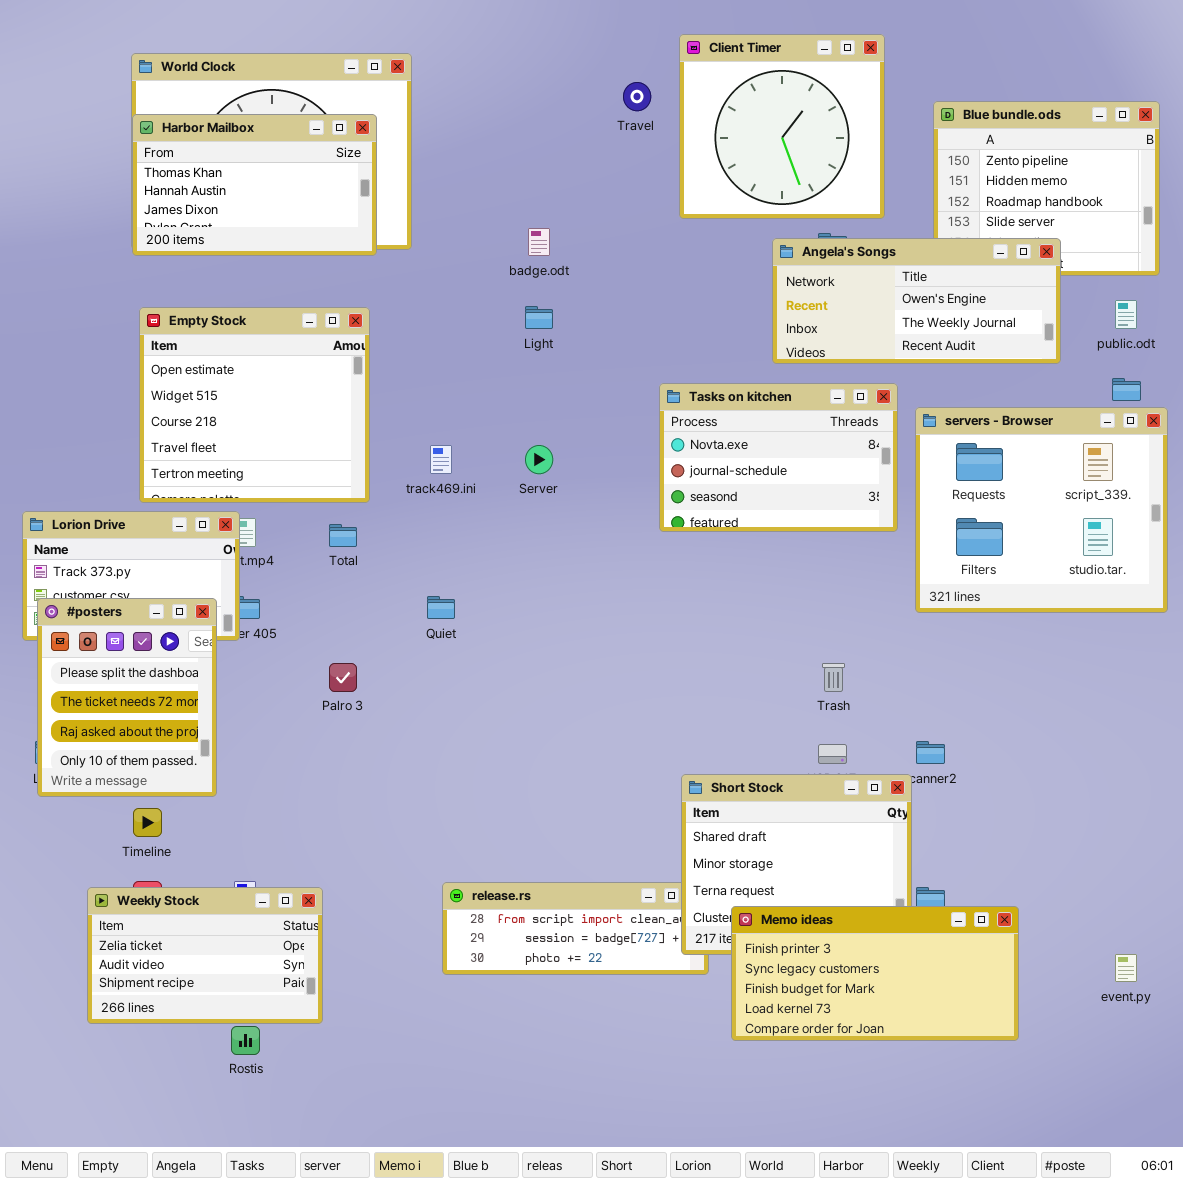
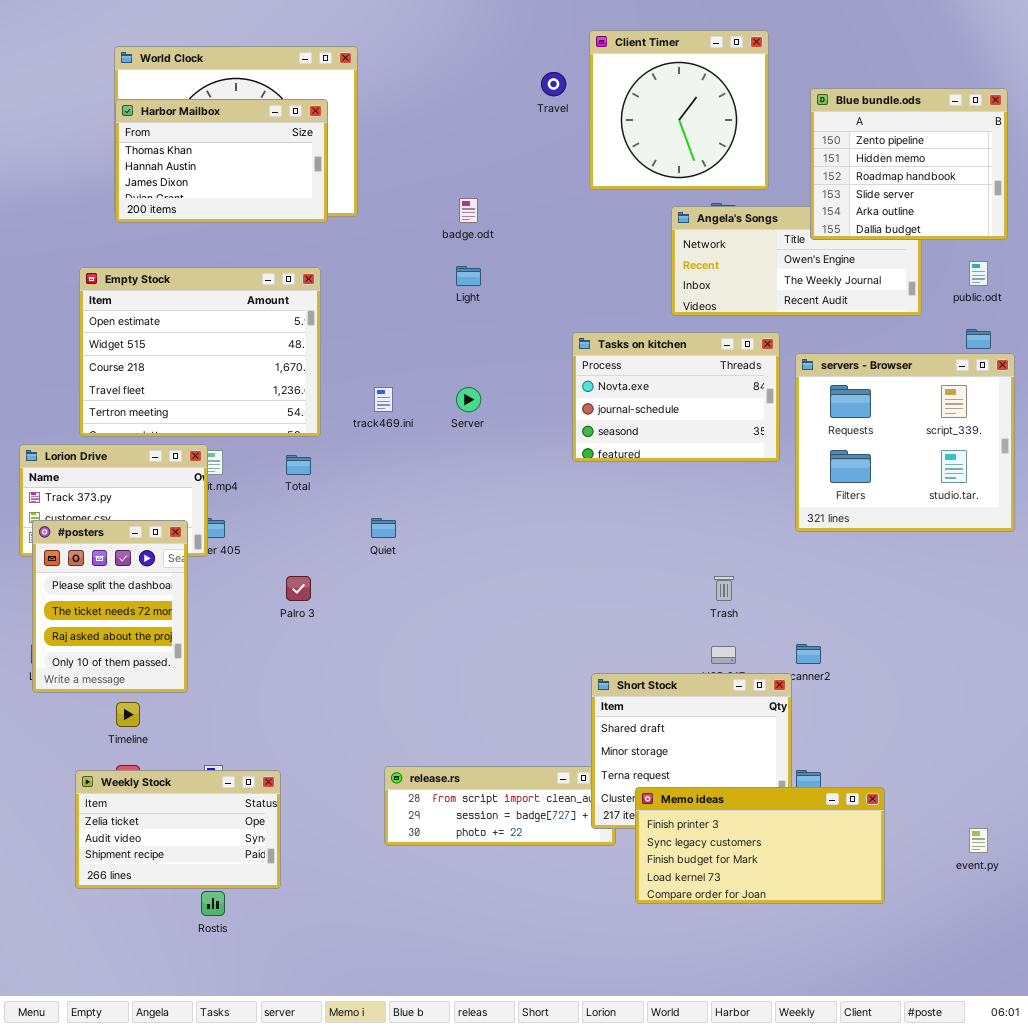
Blue bundle.ods: [933,101,1160,276] -> [810,88,1008,240], raised
Empty Stock: [139,307,370,503] -> [79,267,321,437], resized

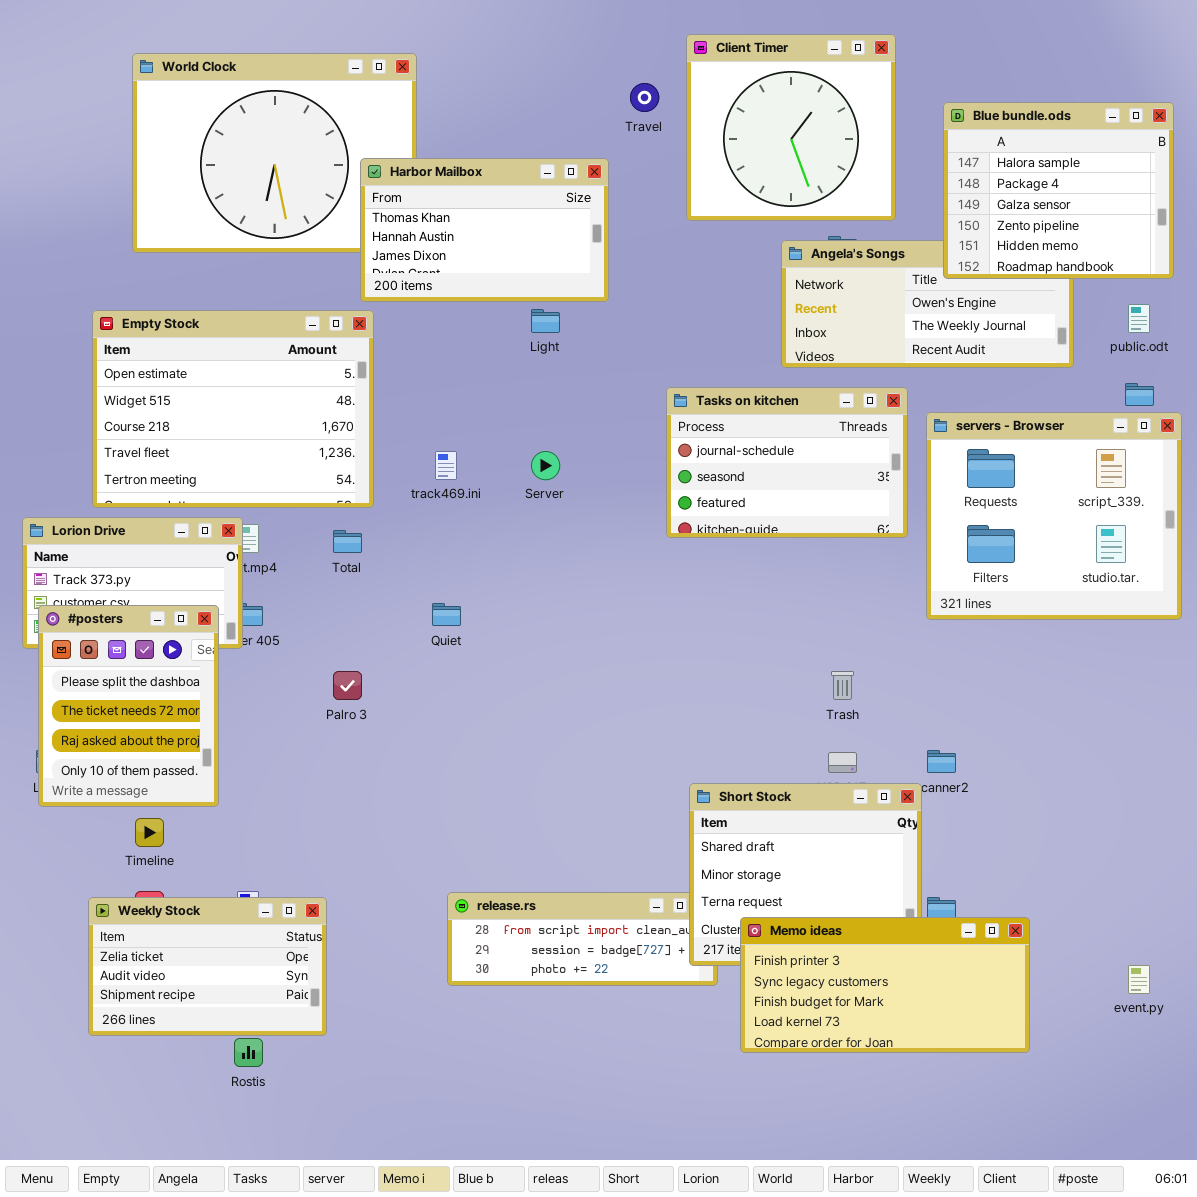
Blue bundle.ods: [810,88,1008,240] -> [943,102,1174,279], scrolled up 3 rows
Harbor Mailbox: [115,99,328,223] -> [360,158,609,302], moved
Tasks on kitchen: [572,332,780,462] -> [666,387,908,538], scrolled down 1 row

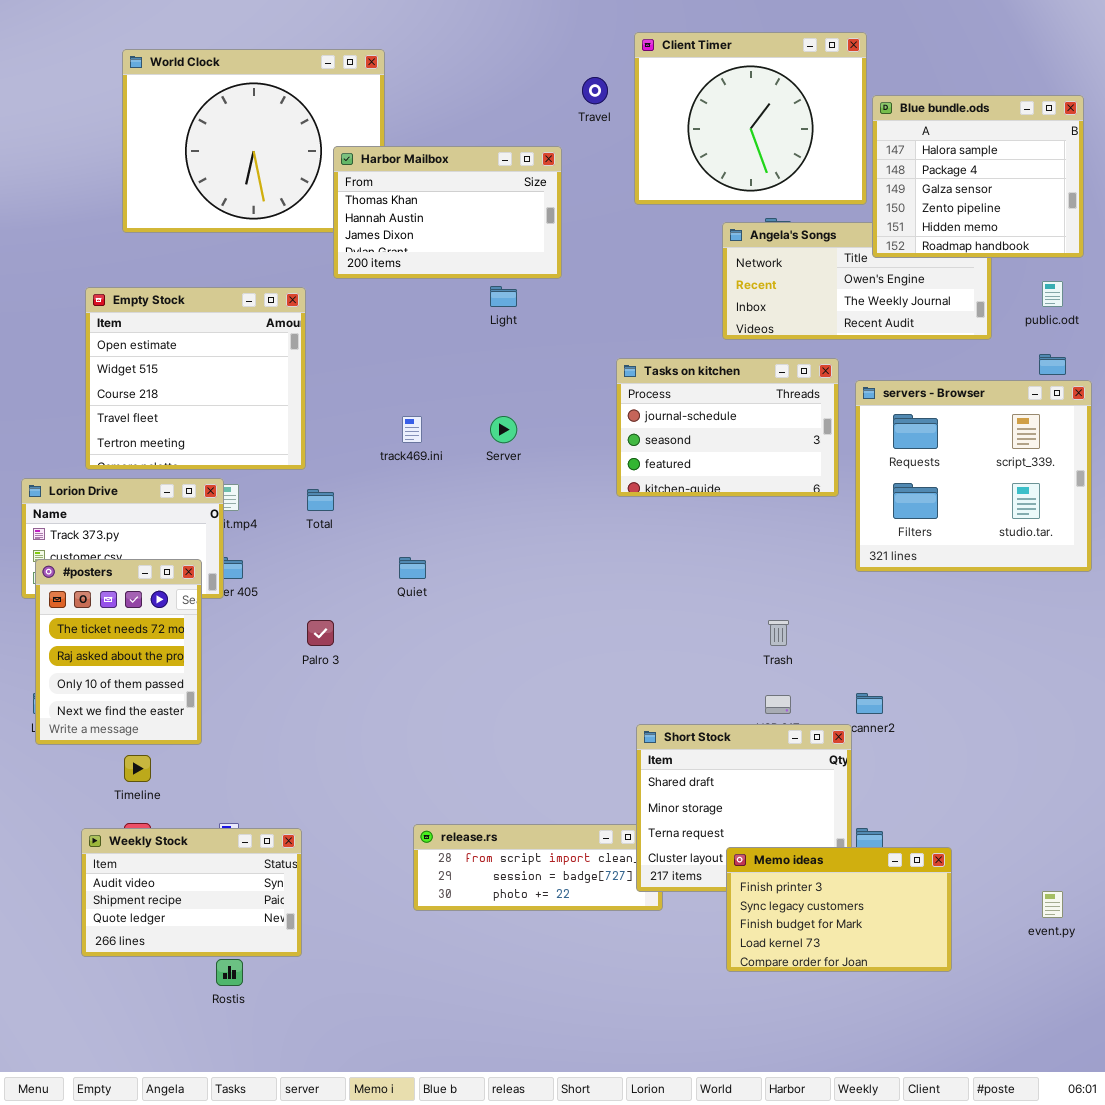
Client Timer: [686,34,896,221] -> [634,32,867,205], resized
Empty Stock: [92,310,374,508] -> [85,287,306,470], resized
#posters: [38,605,219,807] -> [35,559,202,745], scrolled down 1 row
Weekly Stock: [88,897,327,1036] -> [81,828,302,957], scrolled down 1 row
Memo ideas: [740,917,1030,1053] -> [726,847,952,972], resized

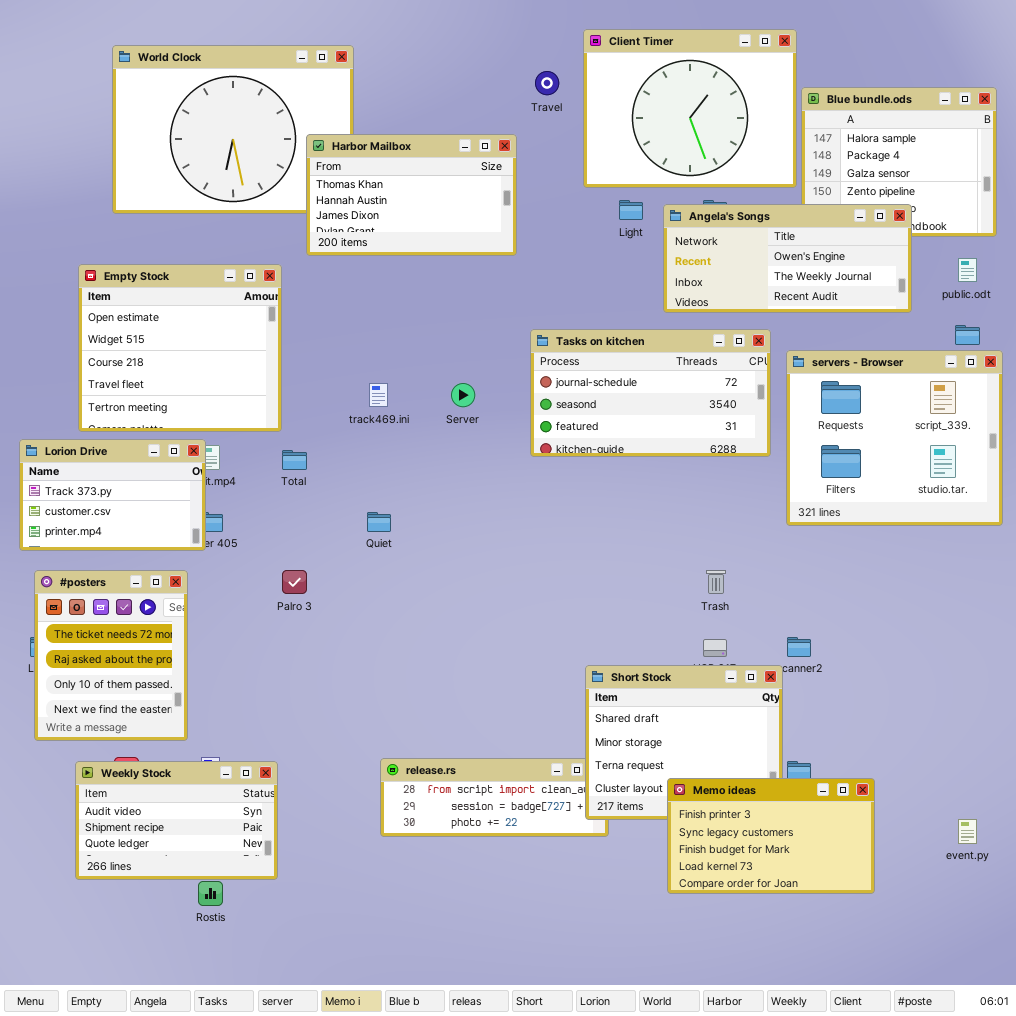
Angela's Songs: [722,222,992,340] -> [663,204,912,313], raised
Light: [490,286,517,307] -> [619,200,643,220], moved
Tasks on kitchen: [616,358,839,497] -> [530,329,771,457], resized
#posters: [35,559,202,745] -> [34,570,188,741], moved

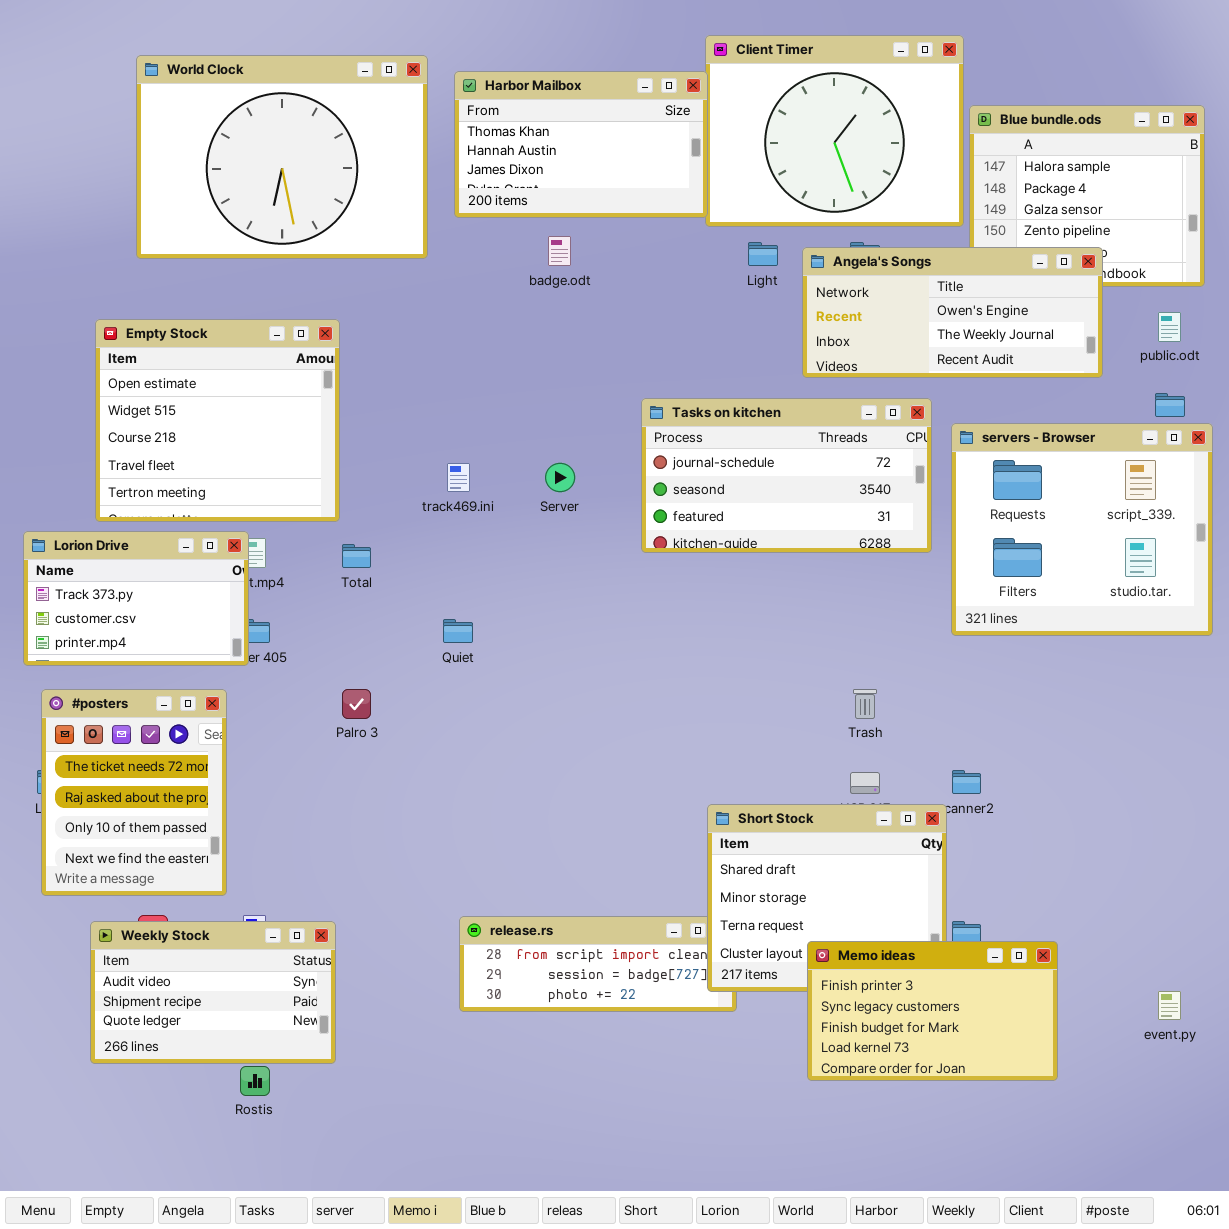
Harbor Mailbox: [306,134,517,256] -> [454,71,708,218], moved

